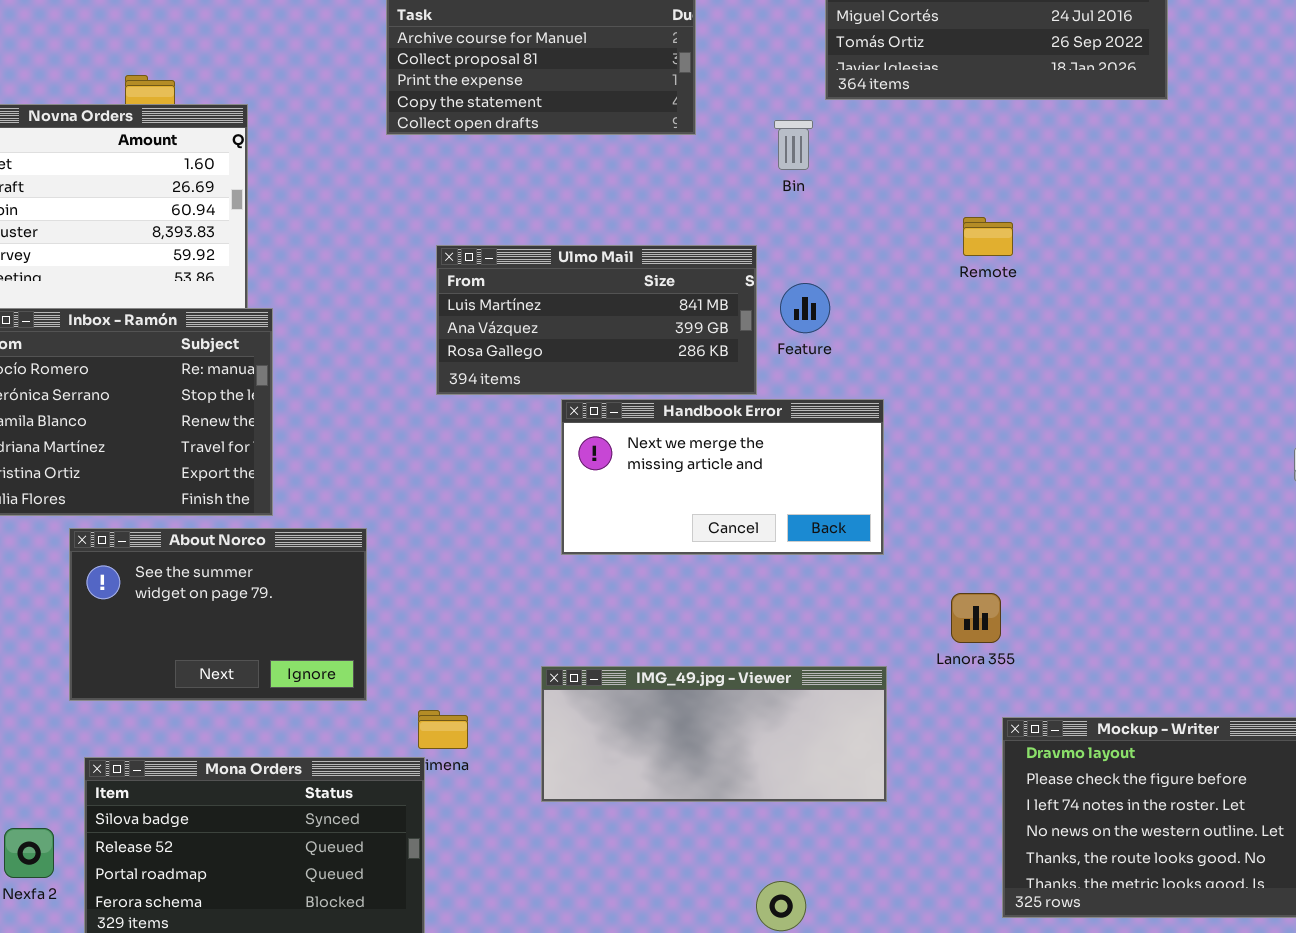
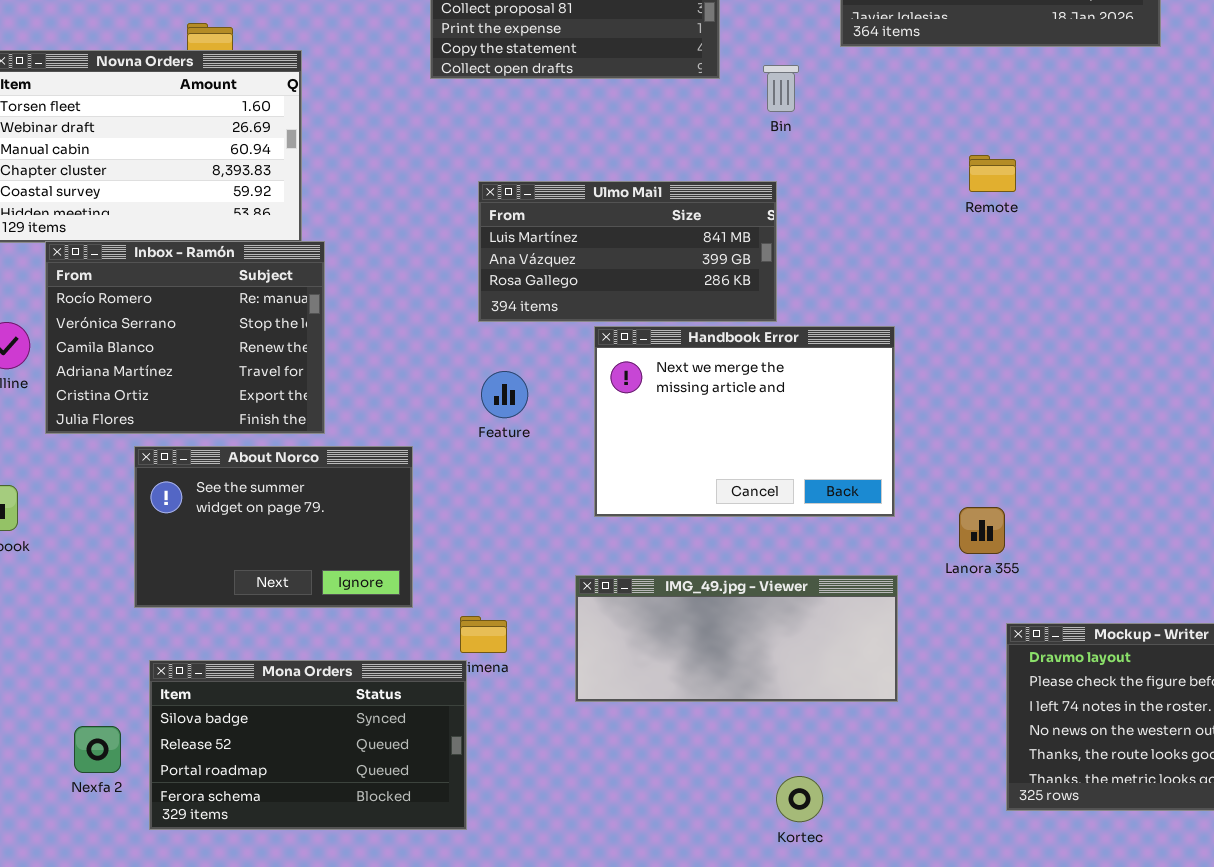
Bin: [774,120,813,170] -> [763,65,799,112], moved
Feature: [780,283,830,333] -> [481,371,528,418], moved
Handbook Error: [561,399,884,555] -> [594,326,895,517], resized

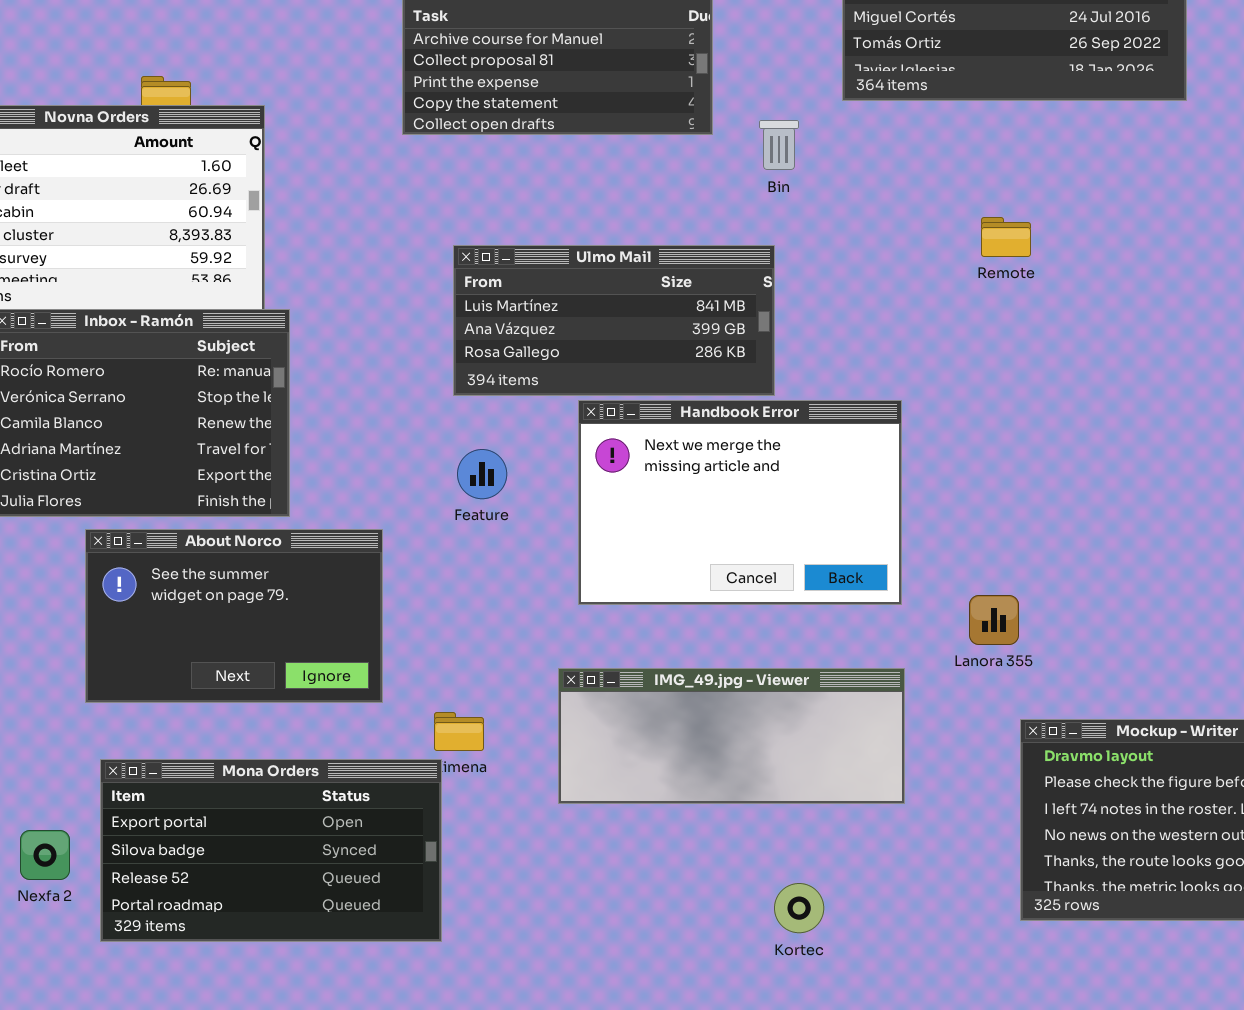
Mona Orders: [149,660,467,830] -> [100,759,442,942], scrolled up 1 row

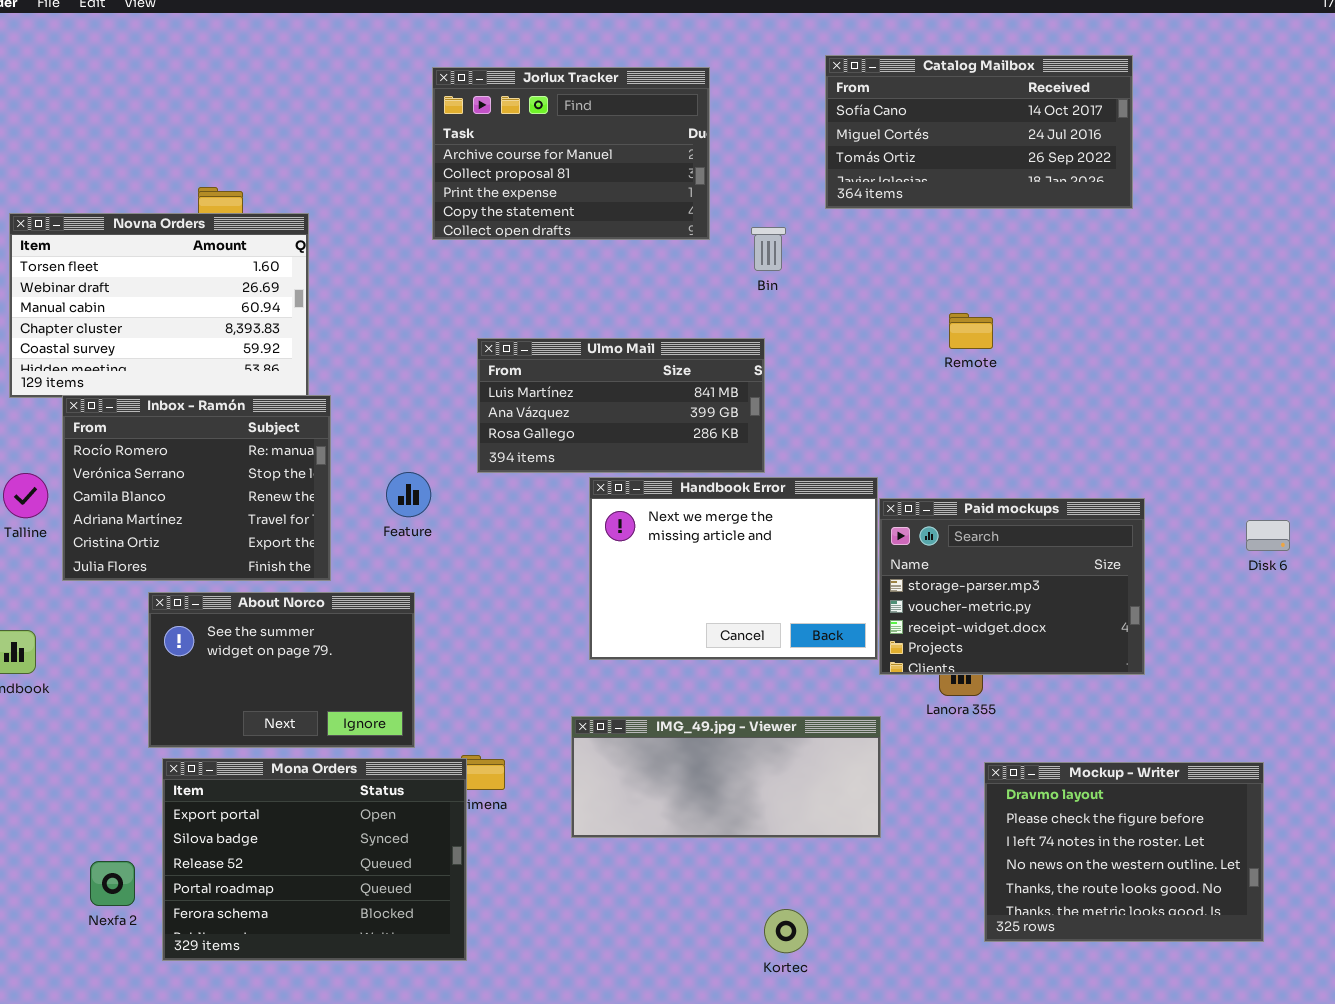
Paid mockups: none -> [879,498,1145,675], opened
Feature: [457,449,507,499] -> [386,472,431,517], moved
Mona Orders: [100,759,442,942] -> [162,758,467,961], resized

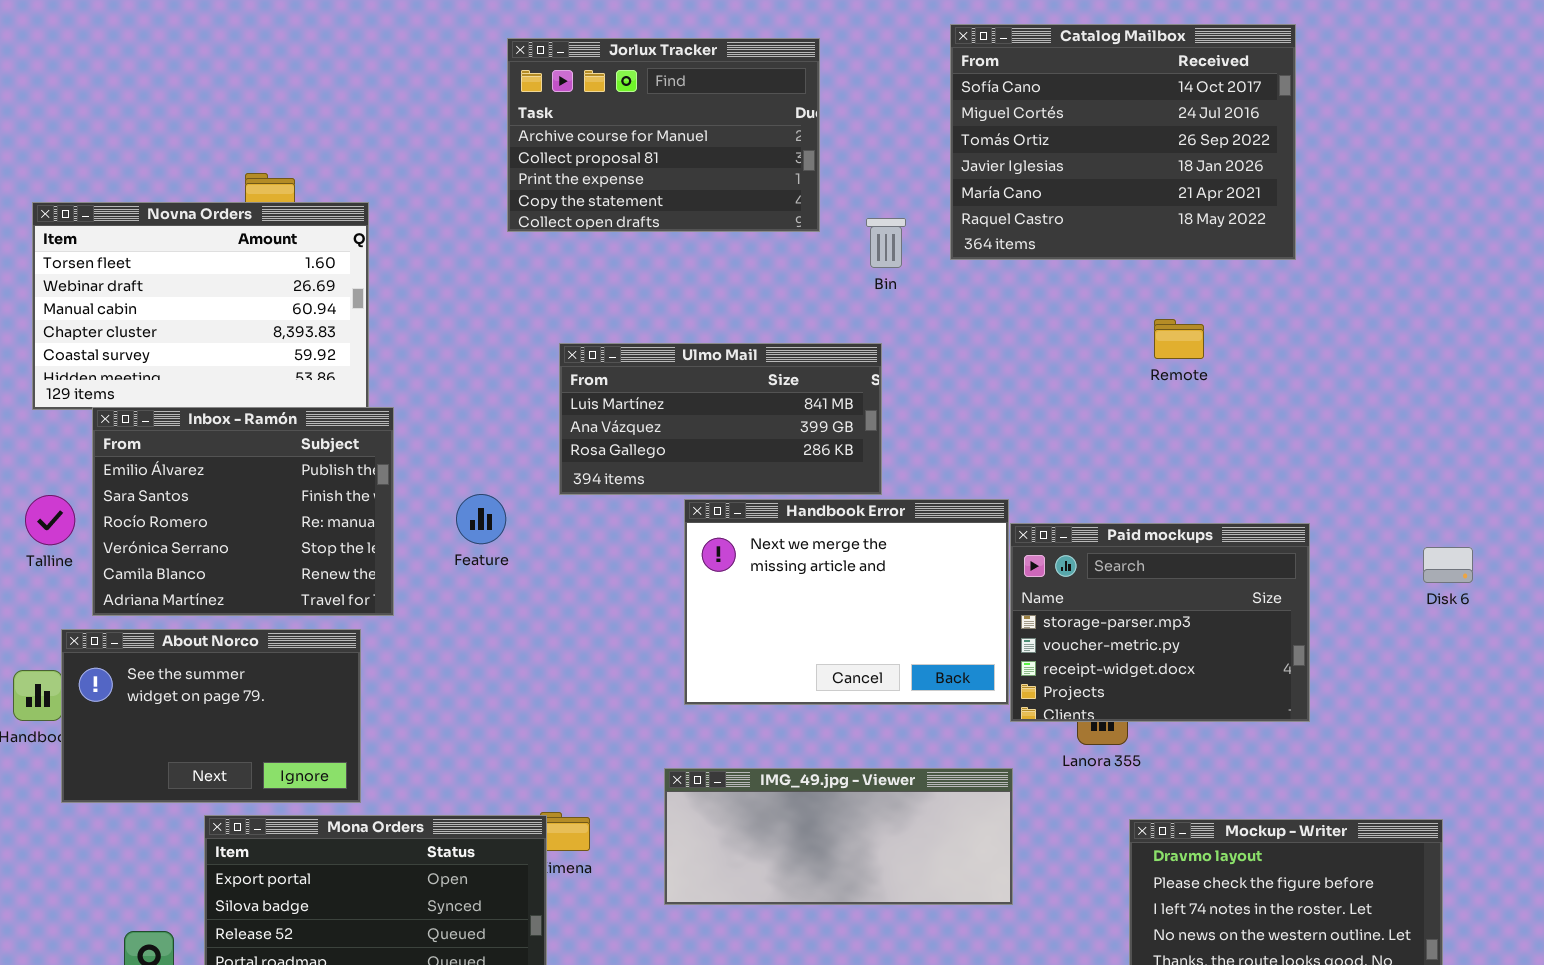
Catalog Mailbox: [825,55,1133,209] -> [950,24,1296,260], resized
Remote: [949,313,993,349] -> [1154,319,1204,359], moved
Inbox - Ramón: [62,395,331,581] -> [92,407,394,616], scrolled up 2 rows
About Norco: [148,592,415,748] -> [61,629,361,803], moved

